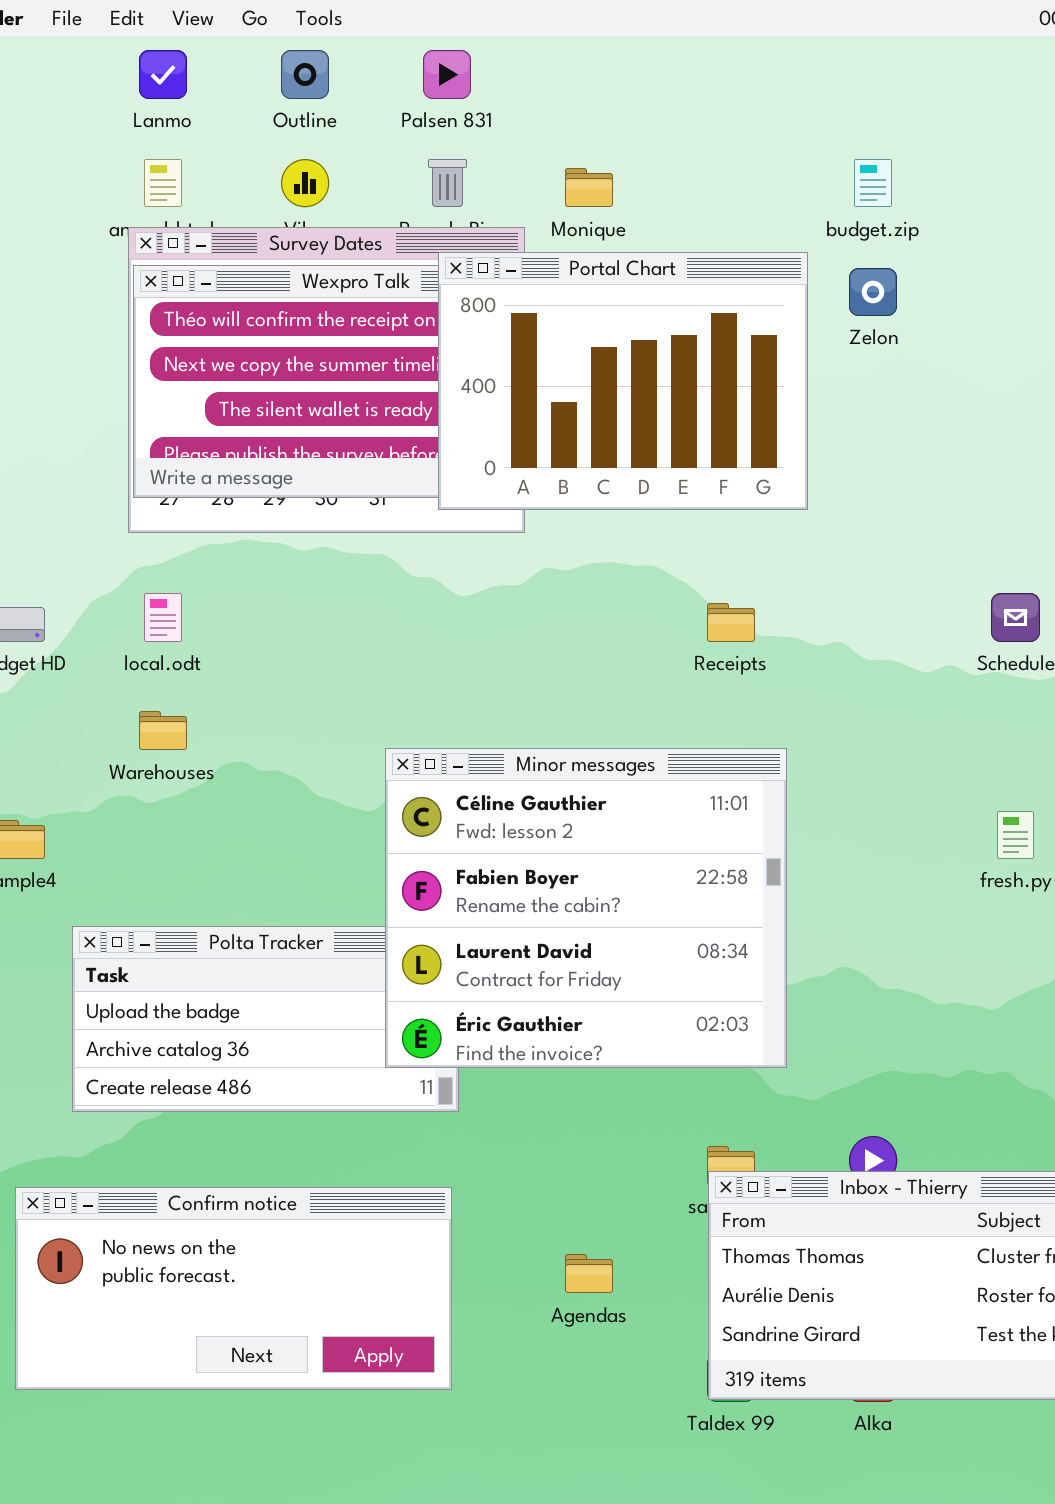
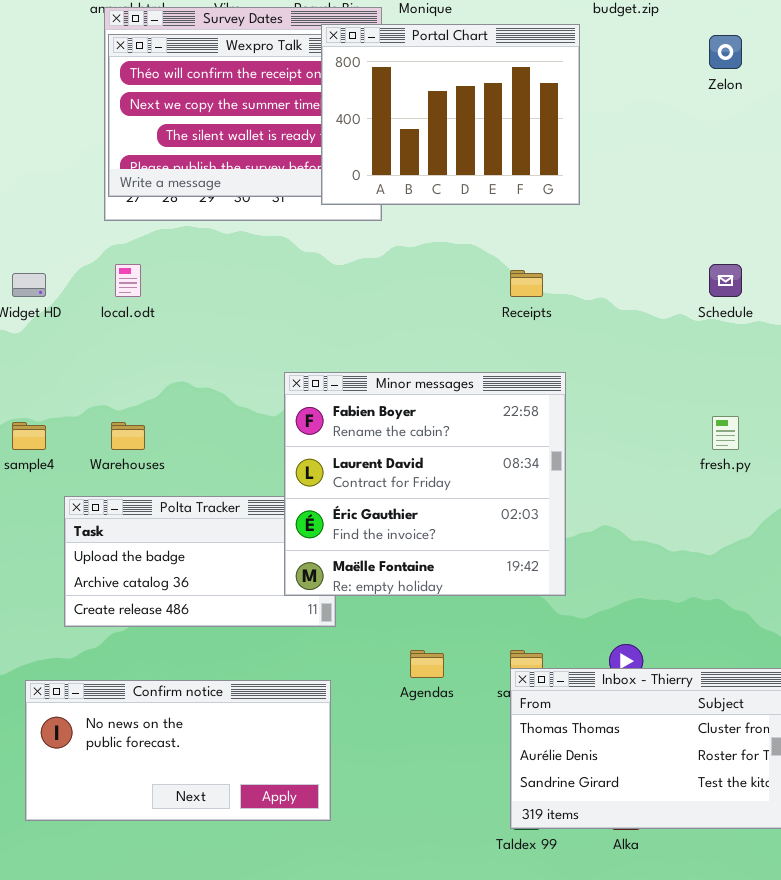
Zelon: [849,268,897,316] -> [709,35,742,69], moved
Warehouses: [139,711,187,750] -> [111,422,145,450], moved
Minor messages: [385,748,787,1068] -> [284,372,566,596], scrolled down 1 row
Agendas: [565,1254,613,1293] -> [410,650,444,678], moved

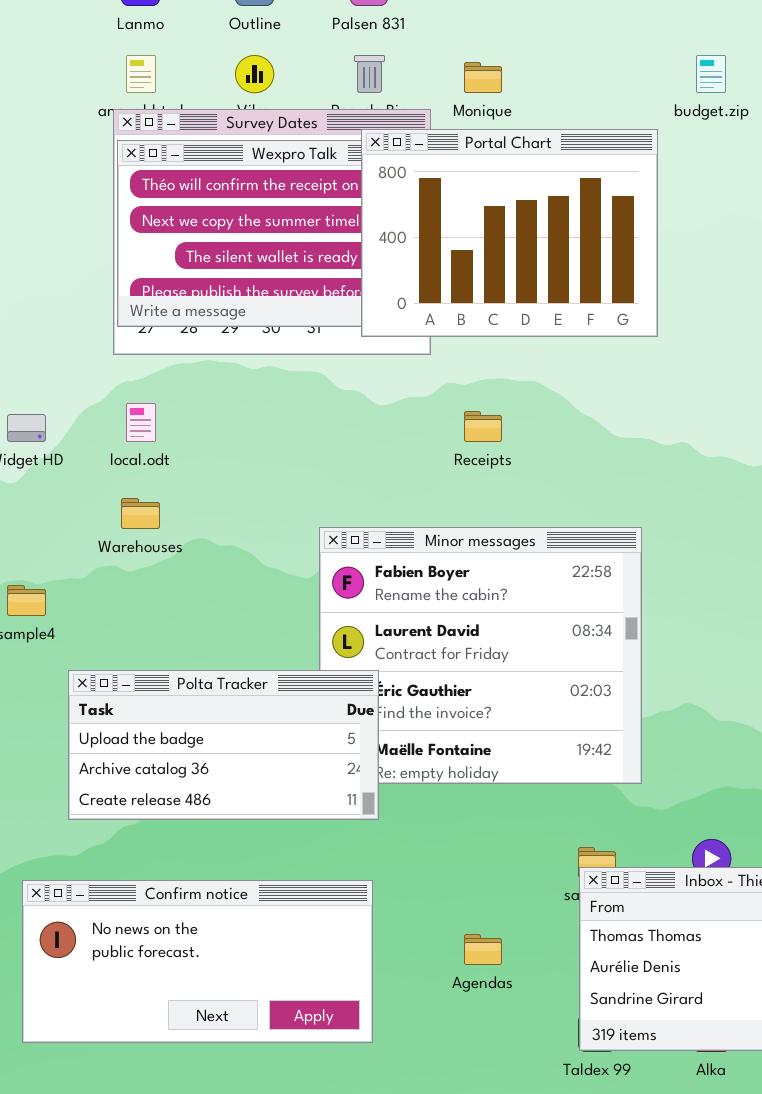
Receipts: [510,270,543,297] -> [464,411,502,442], moved
Warehouses: [111,422,145,450] -> [121,498,160,529], moved
Polta Tracker: [64,496,336,627] -> [68,670,379,820], raised
Agendas: [410,650,444,678] -> [464,934,502,965], moved

